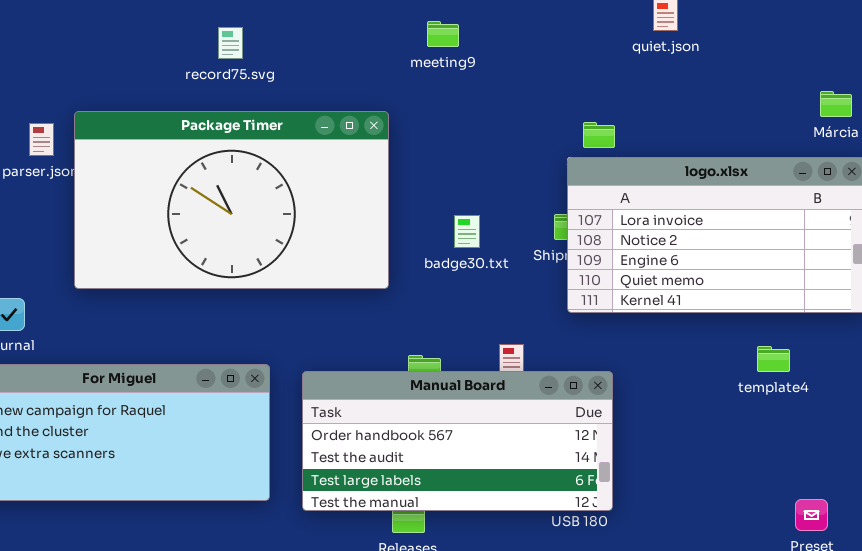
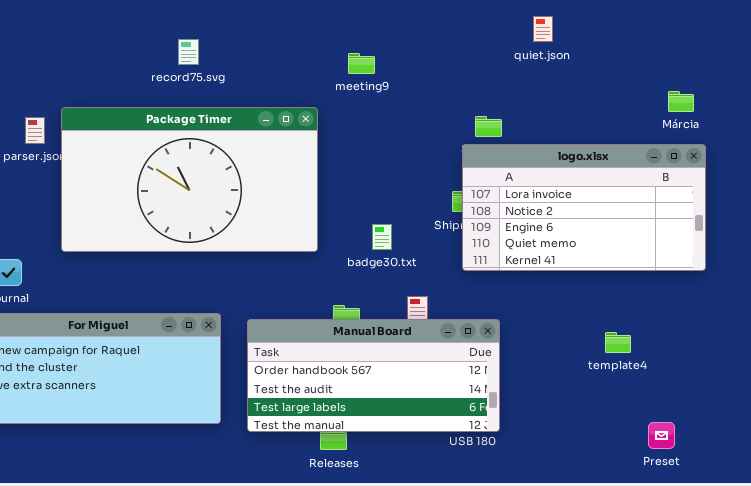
meeting9: [427,21,459,47] -> [348,53,375,74], moved
badge30.txt: [454,215,480,248] -> [372,224,392,250], moved
template4: [757,346,790,372] -> [605,332,631,353], moved

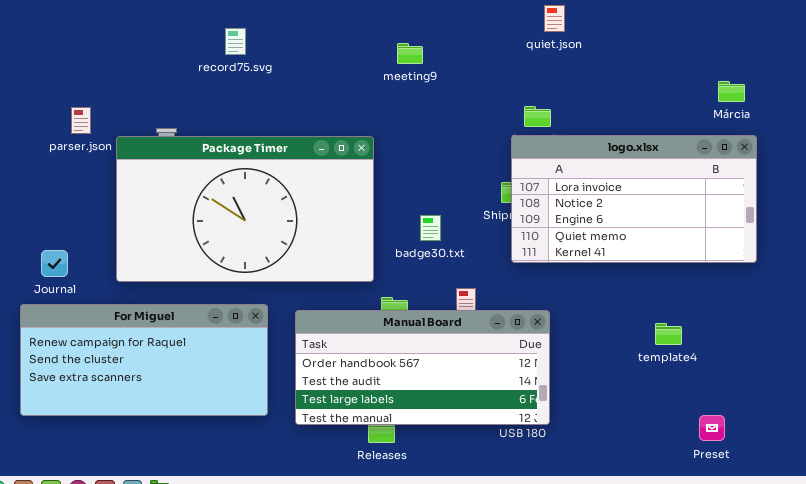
quiet.json: [533,16,553,42] -> [544,5,565,32], moved
Package Timer: [61,107,318,252] -> [116,136,374,282], moved

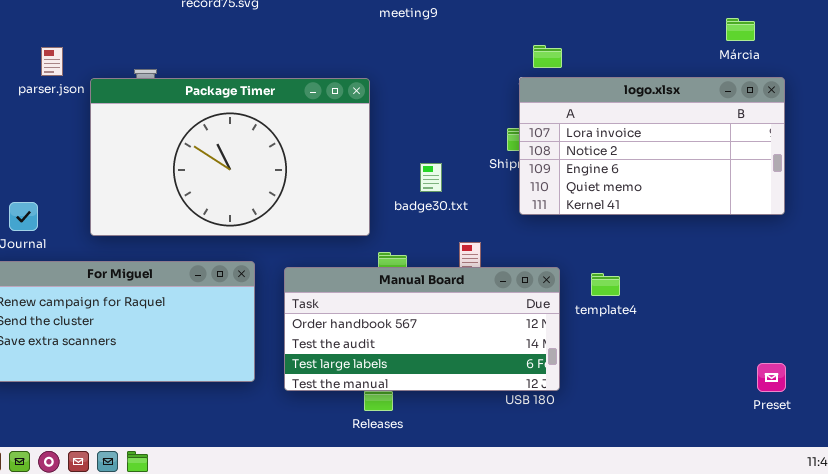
Márcia: [718,81,745,102] -> [726,18,755,41], moved
template4: [655,323,682,345] -> [591,273,620,296], moved
Preset: [699,415,725,441] -> [757,363,786,392], moved

